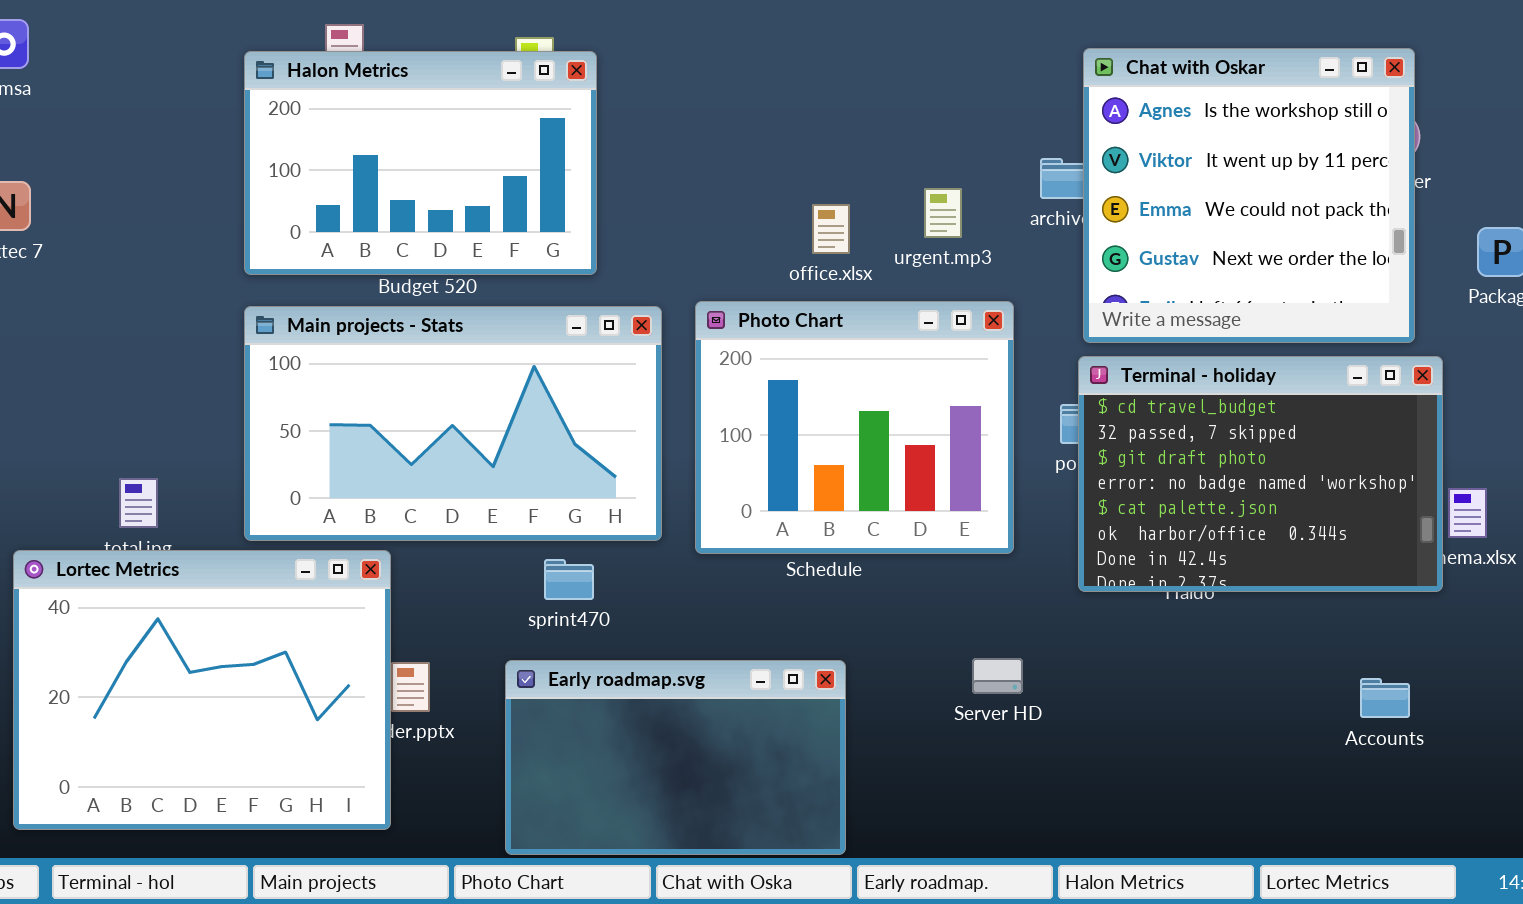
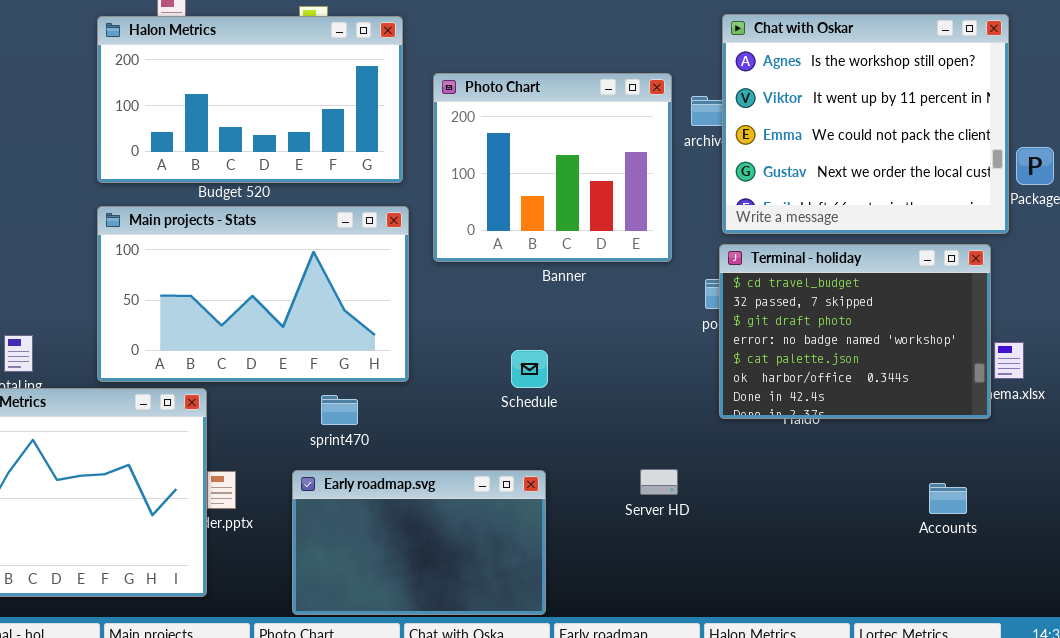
Chat with Oskar: [1083,48,1415,343] -> [722,14,1009,234], resized
Halon Metrics: [244,51,597,275] -> [97,16,403,183], resized
Photo Chart: [695,301,1014,554] -> [433,73,672,262], moved

